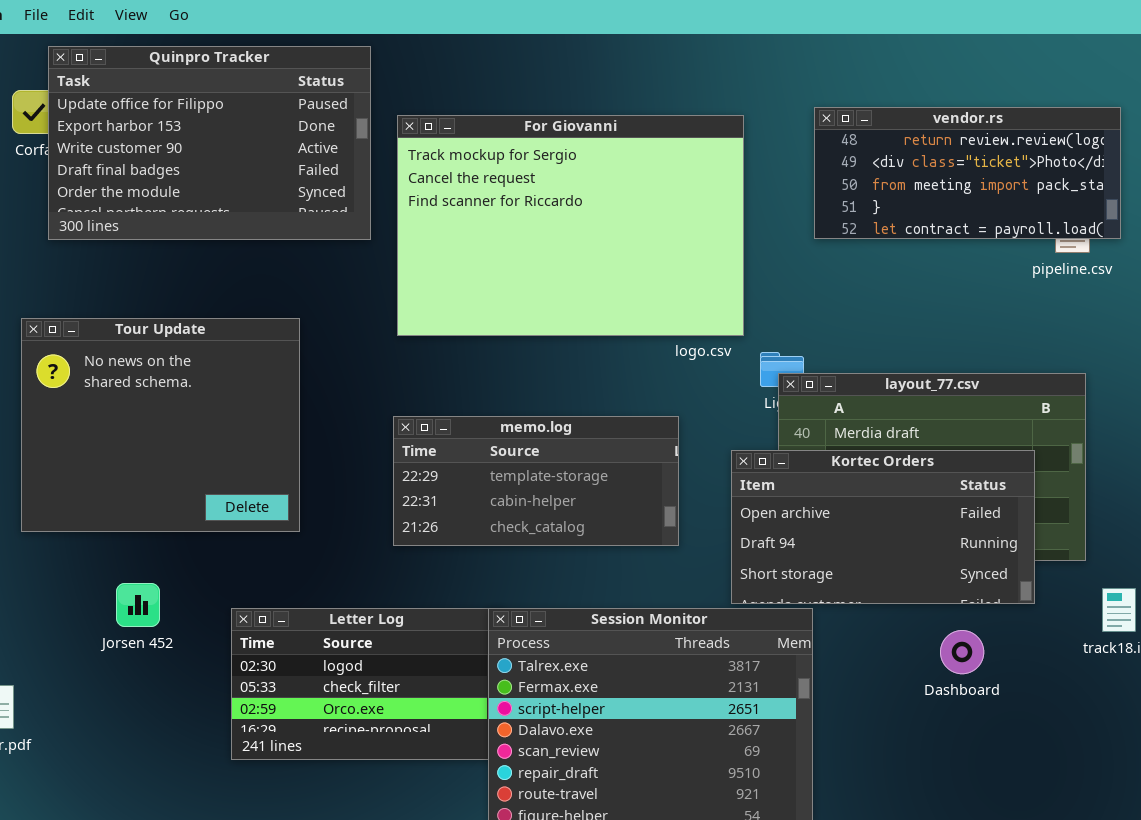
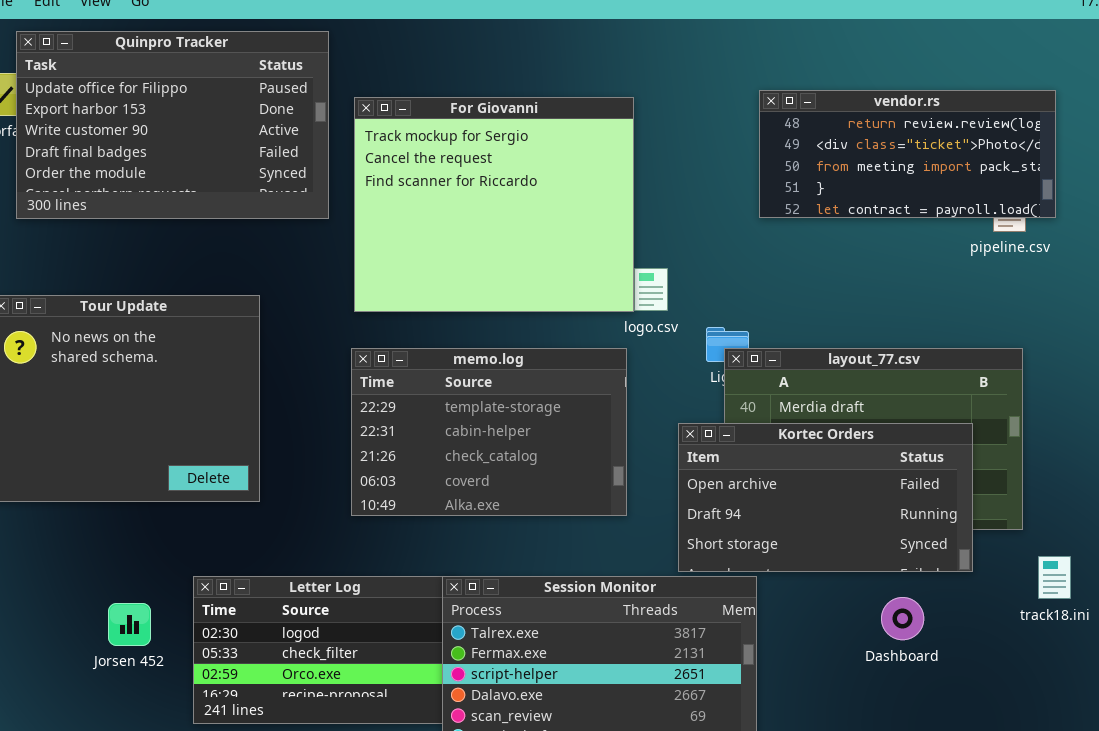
For Giovanni: [397,115,744,336] -> [354,97,634,312], resized
memo.log: [393,416,679,546] -> [351,348,627,516], resized
Jorsen 452: [116,583,160,627] -> [108,603,151,646], moved

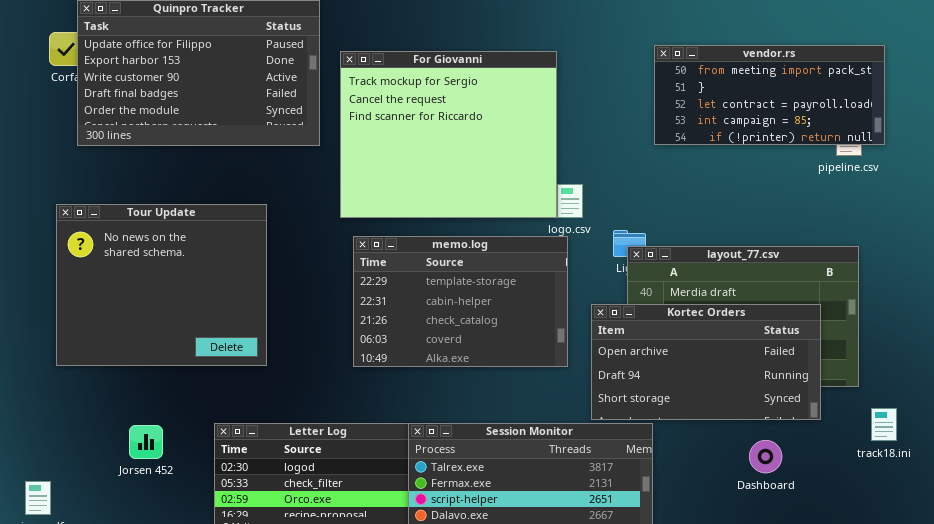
vendor.rs: [759,90,1056,218] -> [654,45,885,145], scrolled down 2 rows
memo.log: [351,348,627,516] -> [353,236,568,367], moved
Jorsen 452: [108,603,151,646] -> [129,425,163,459], moved

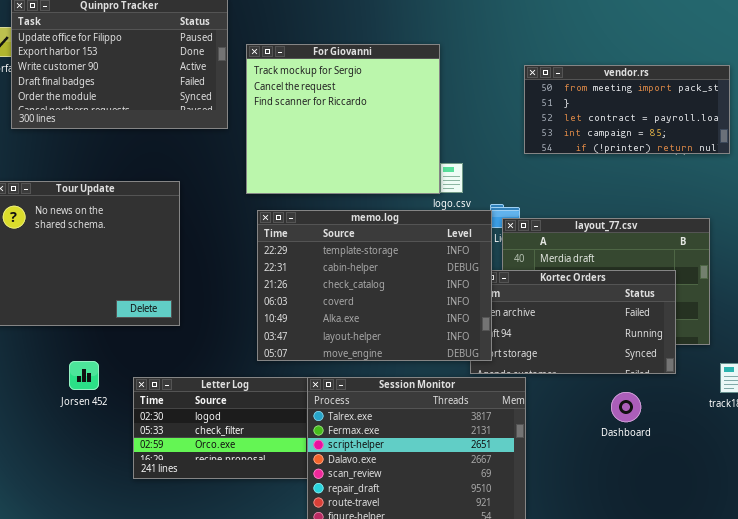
vendor.rs: [654,45,885,145] -> [524,65,730,154], moved
memo.log: [353,236,568,367] -> [257,210,492,361], resized
Jorsen 452: [129,425,163,459] -> [69,361,99,390], moved

